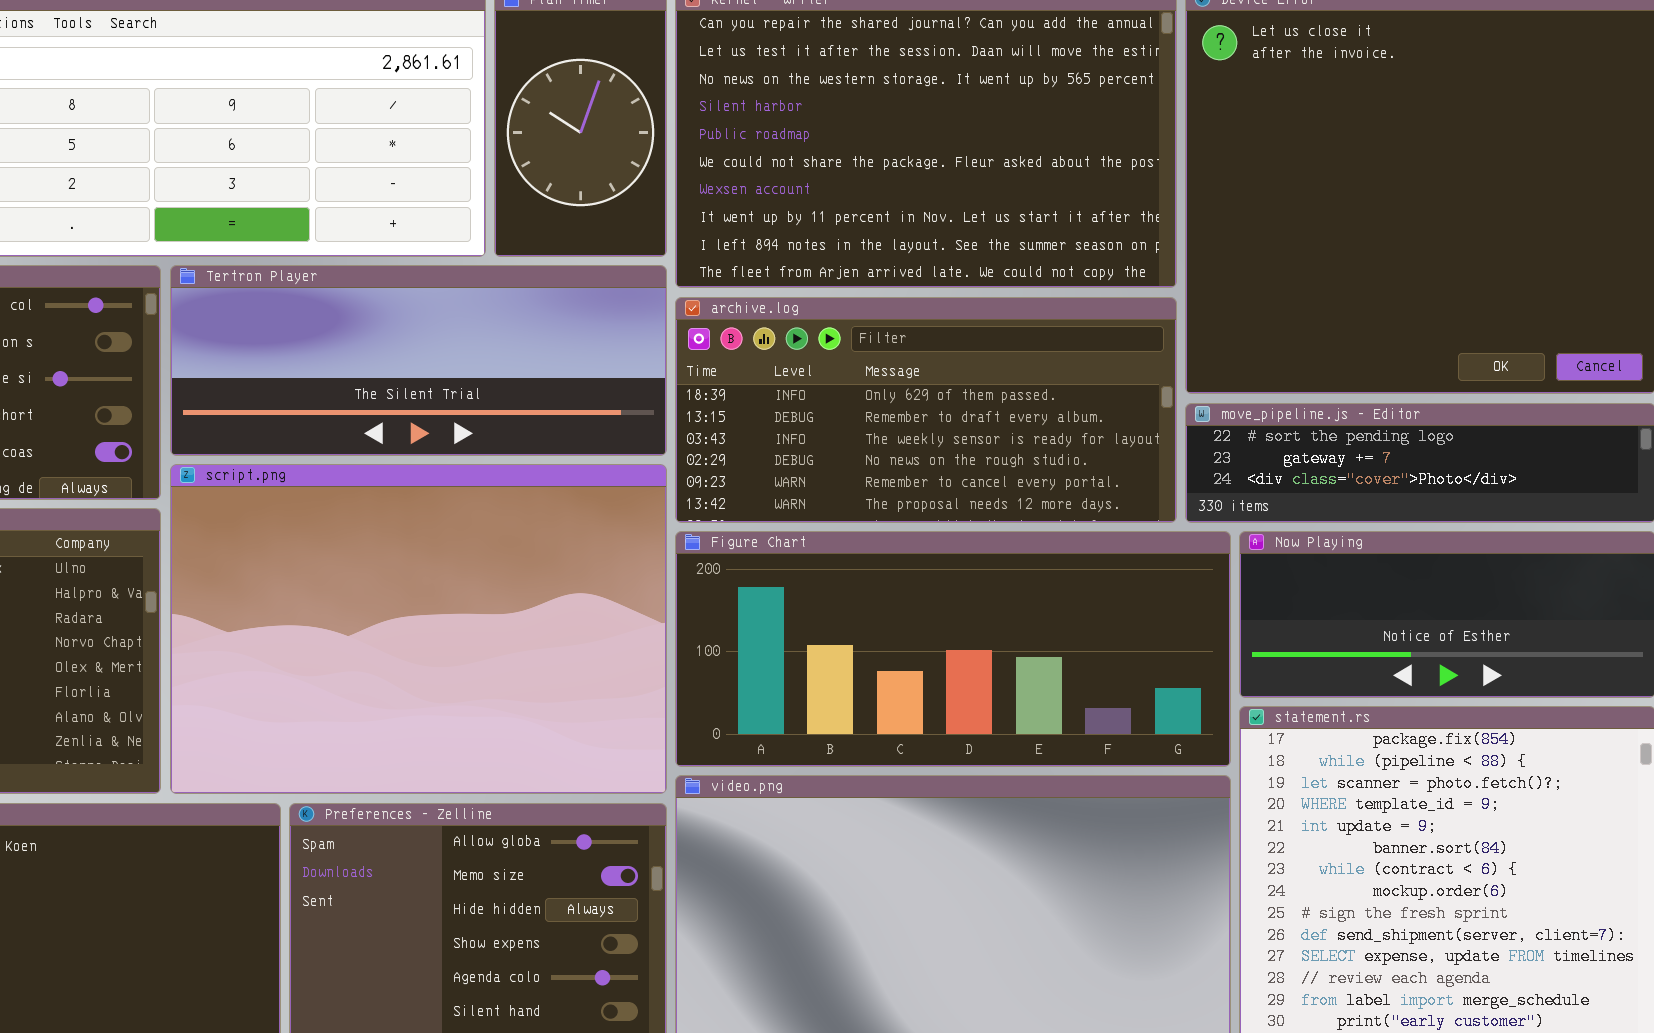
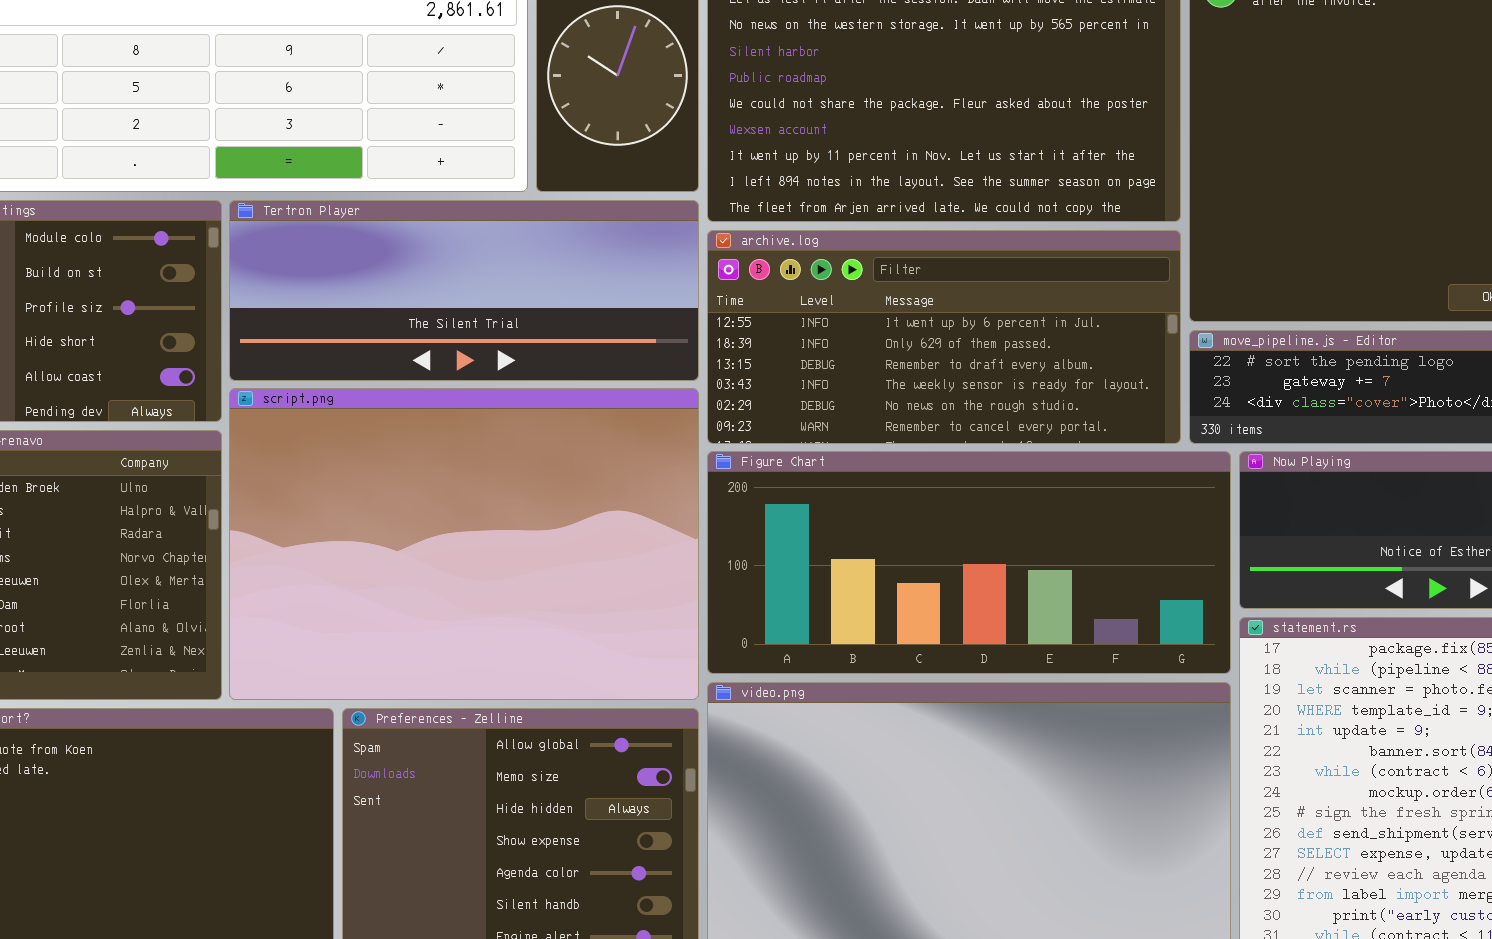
archive.log: [675,297,1177,523] -> [707,230,1181,444], scrolled up 1 row

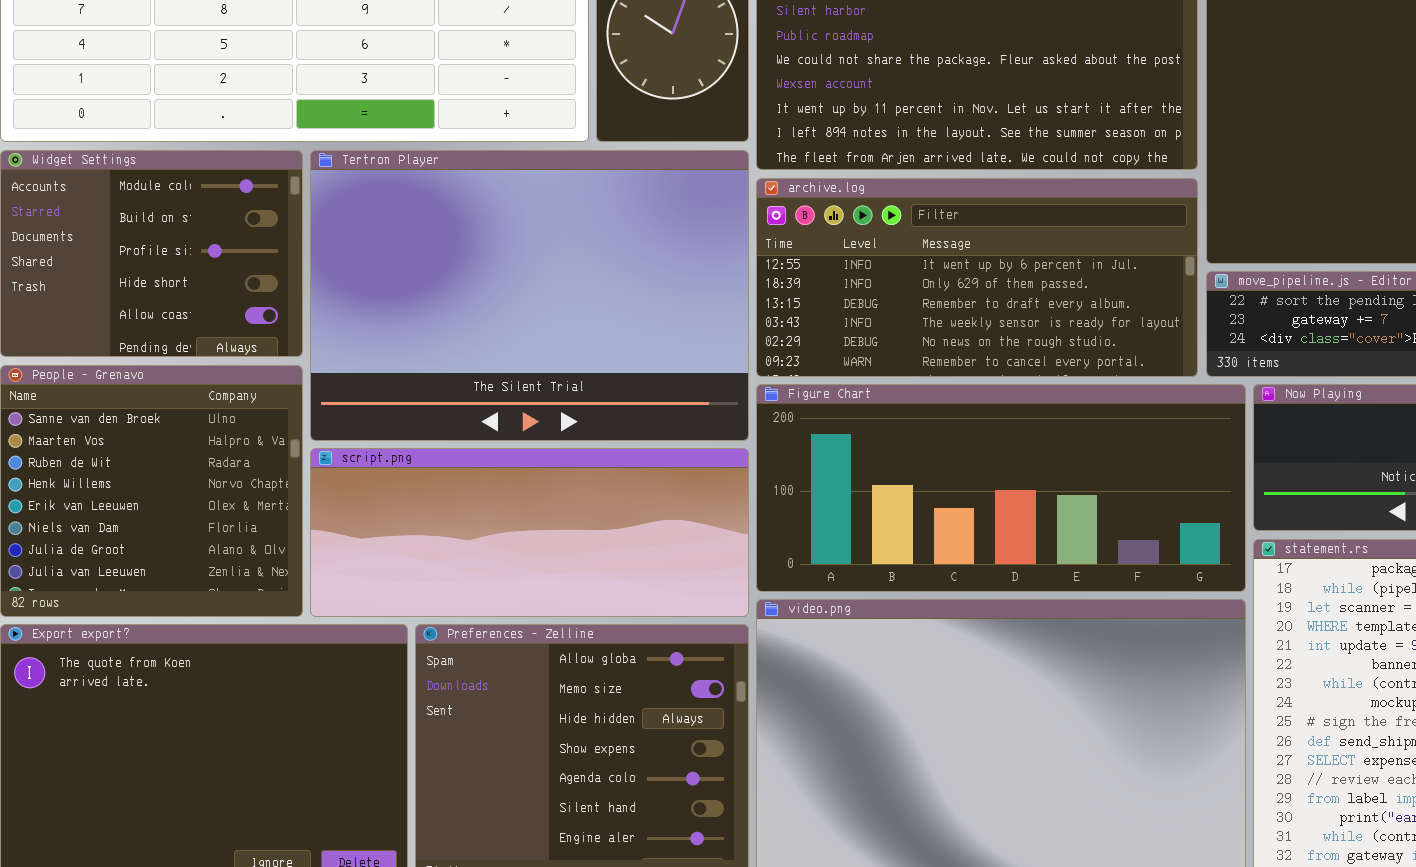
Tertron Player: [229,200,699,381] -> [310,150,749,441], resized
script.png: [229,388,699,700] -> [310,448,749,617], resized

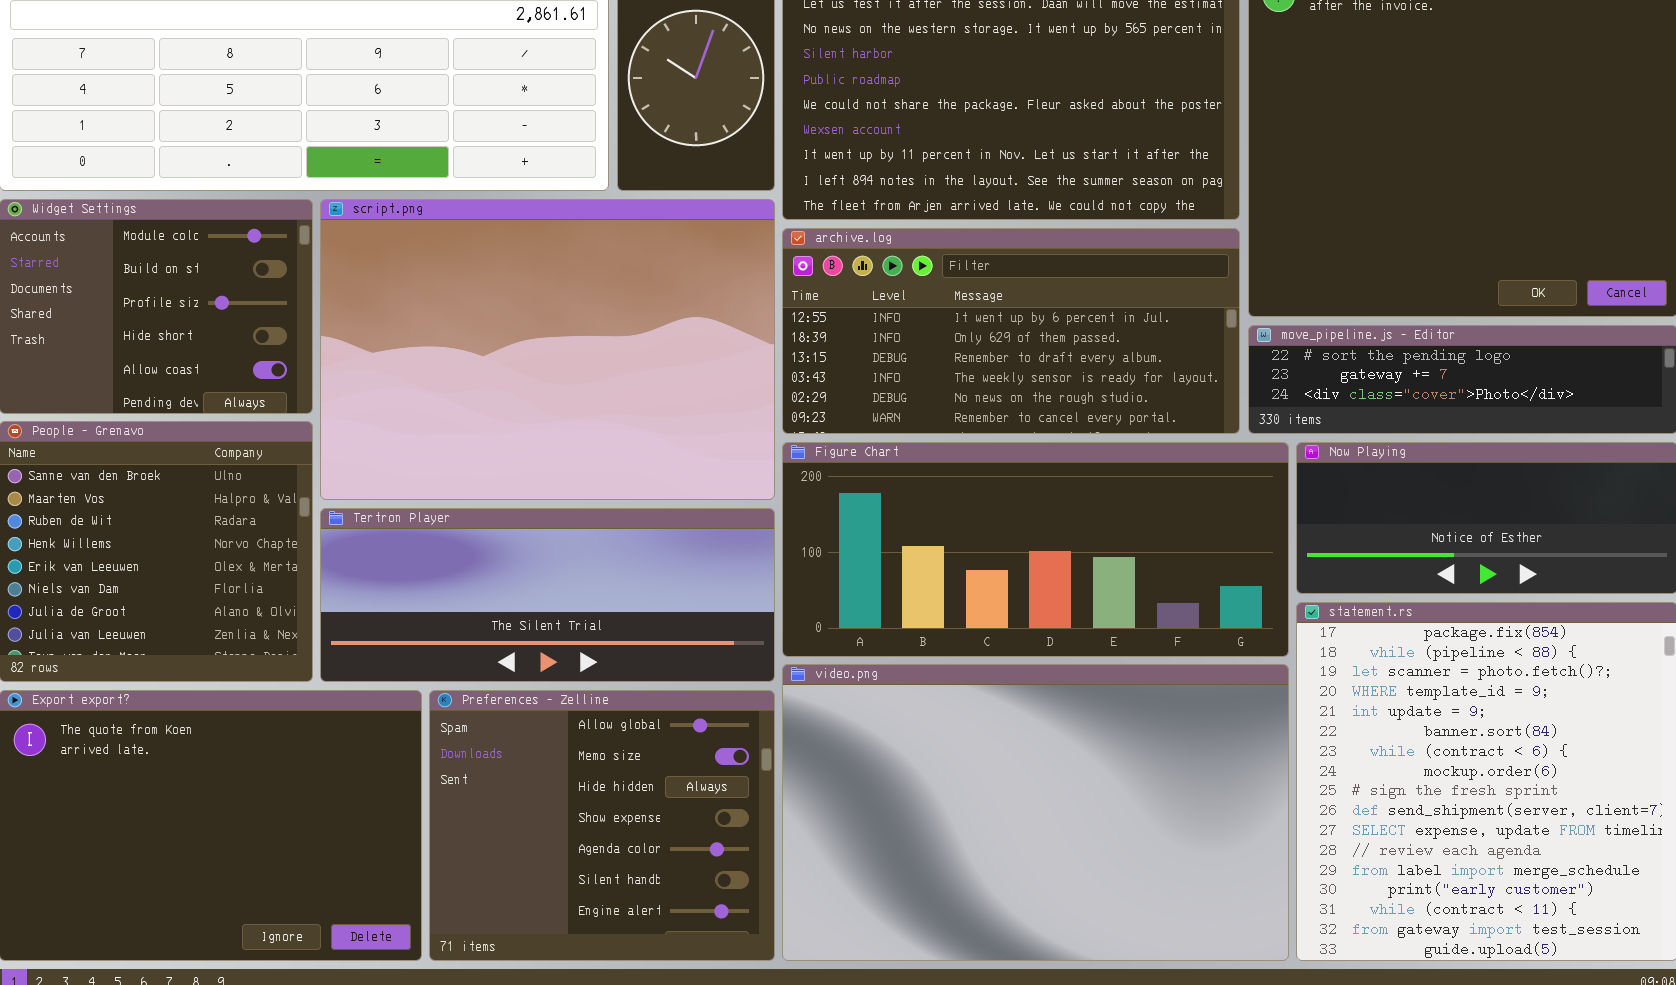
Tertron Player: [310,150,749,441] -> [320,508,775,682], moved, resized
script.png: [310,448,749,617] -> [320,199,775,500], moved, resized

